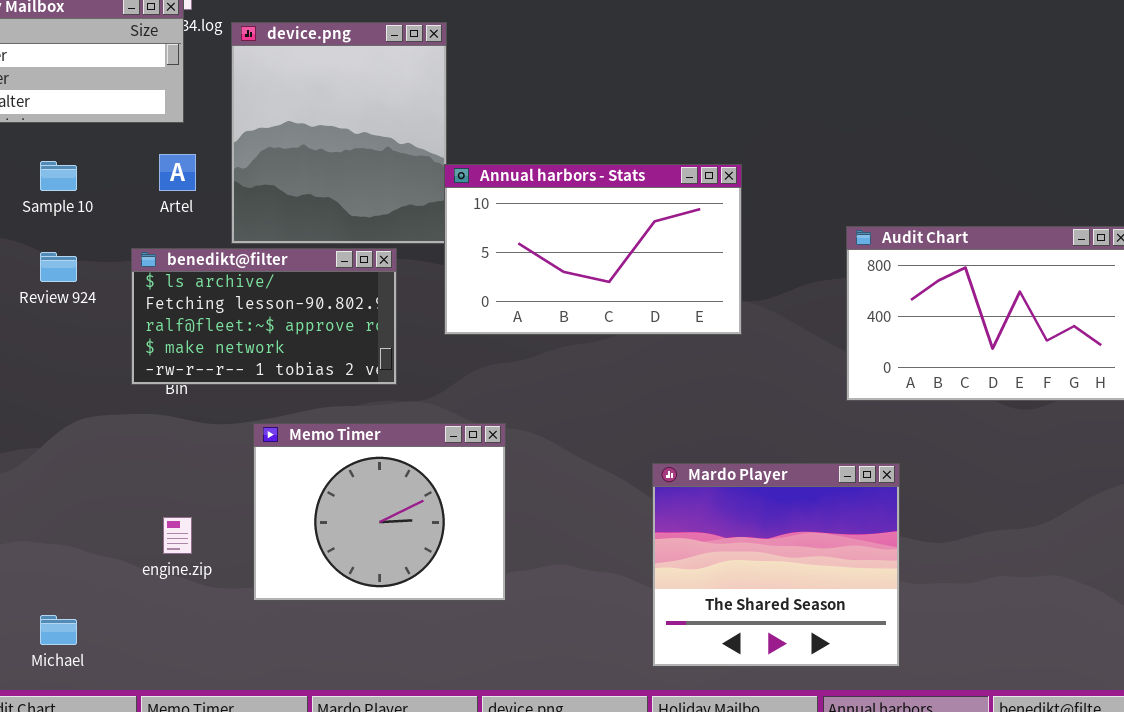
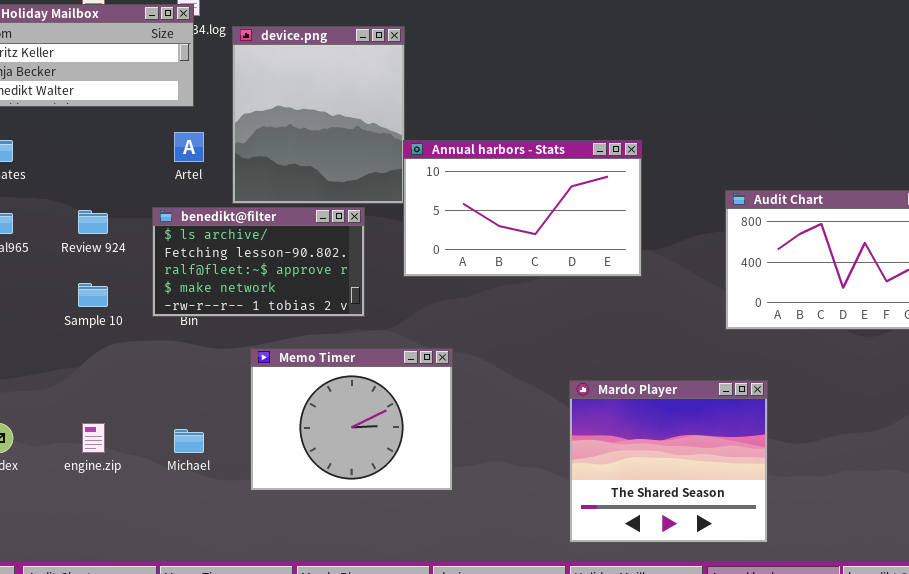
Sample 10: [40,161,77,191] -> [78,283,108,307], moved
engine.zip: [163,517,192,554] -> [82,423,105,453], moved
Michael: [40,615,77,645] -> [174,429,204,453], moved

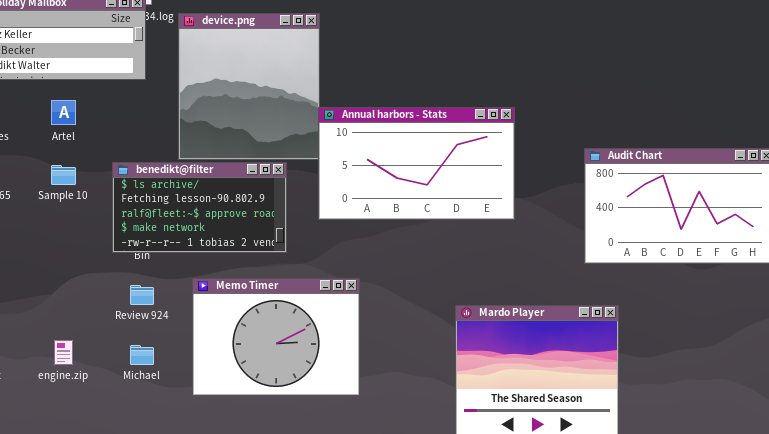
Artel: [174,132,204,162] -> [51,100,76,125], moved
Review 924: [78,210,108,234] -> [130,285,154,305], moved
Sample 10: [78,283,108,307] -> [51,165,76,185], moved

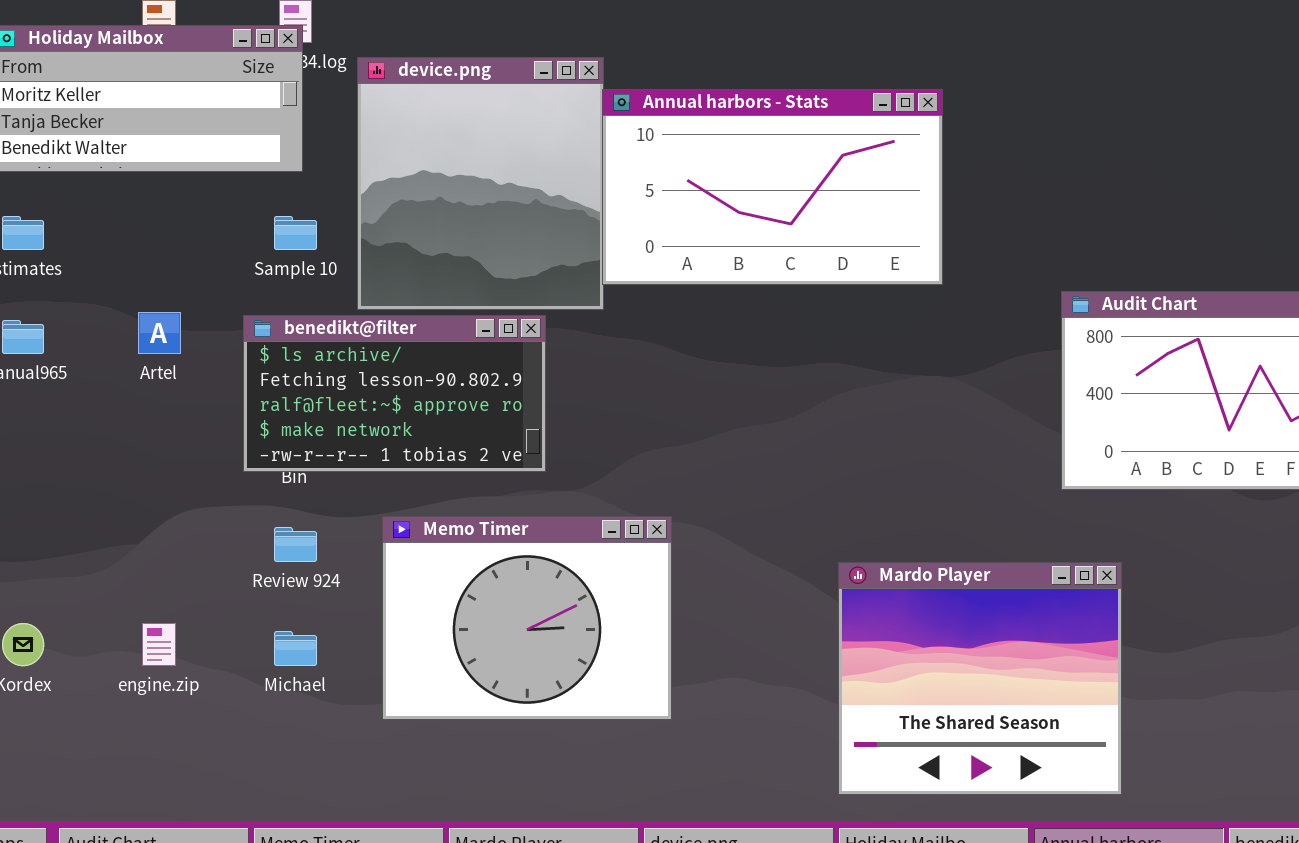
Artel: [51,100,76,125] -> [138,312,181,354], moved
Annual harbors - Stats: [318,107,515,220] -> [602,89,943,285], moved
Sample 10: [51,165,76,185] -> [274,216,317,250], moved

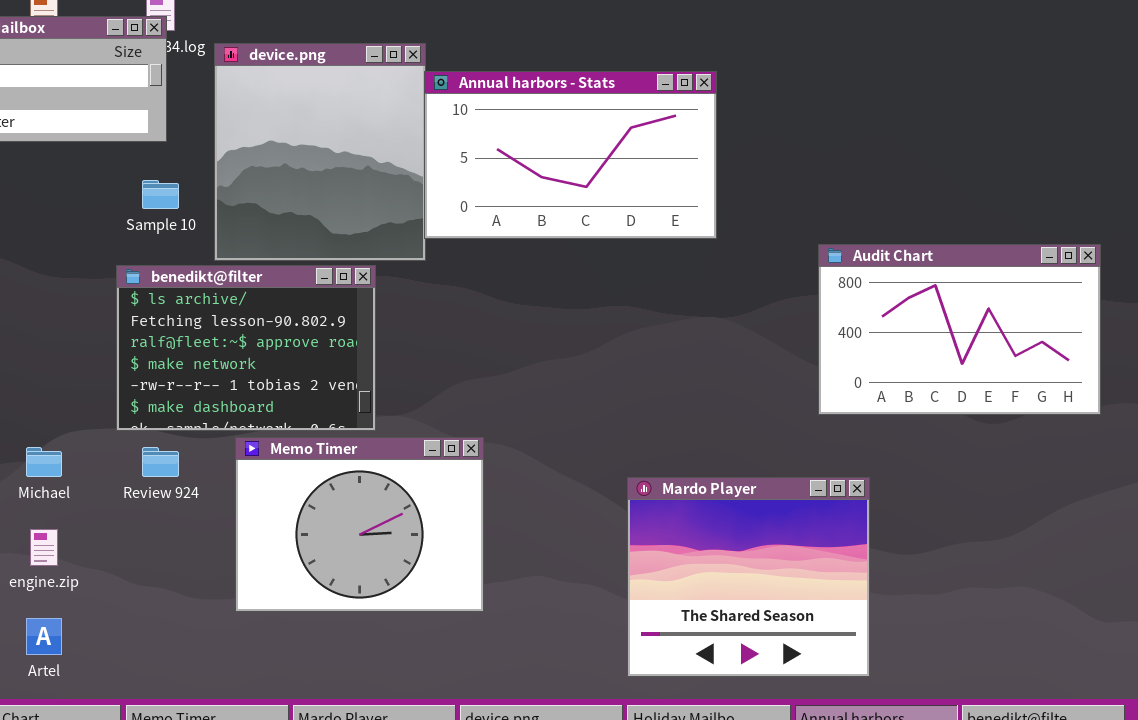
Artel: [138,312,181,354] -> [26,618,62,655], moved
benedikt@filter: [243,315,546,472] -> [116,265,376,431], resized
Michael: [274,631,317,666] -> [26,447,62,477], moved

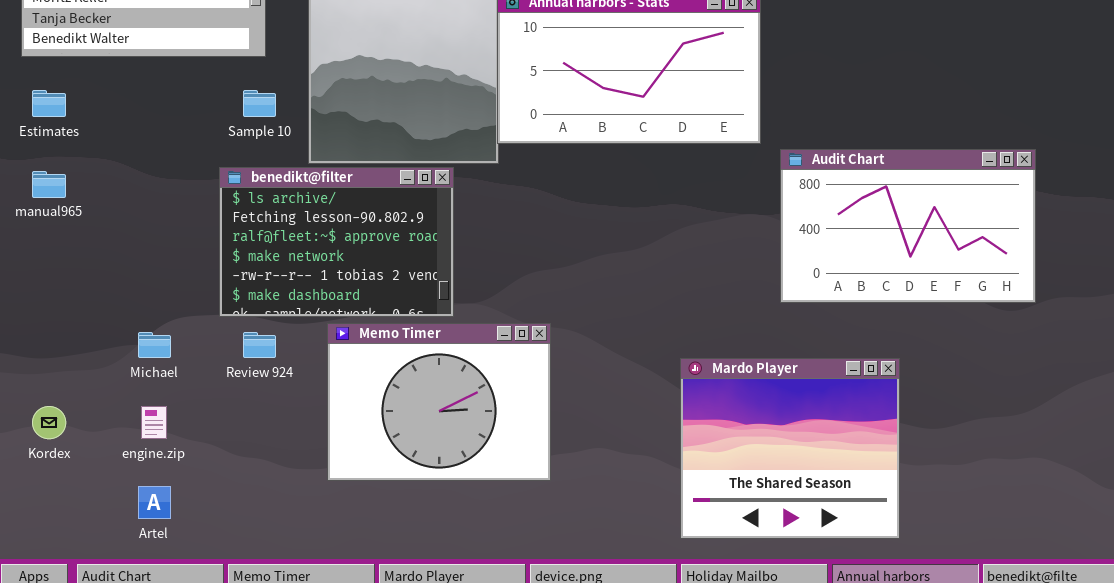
Audit Chart: [818,244,1101,415] -> [780,149,1036,303], moved

